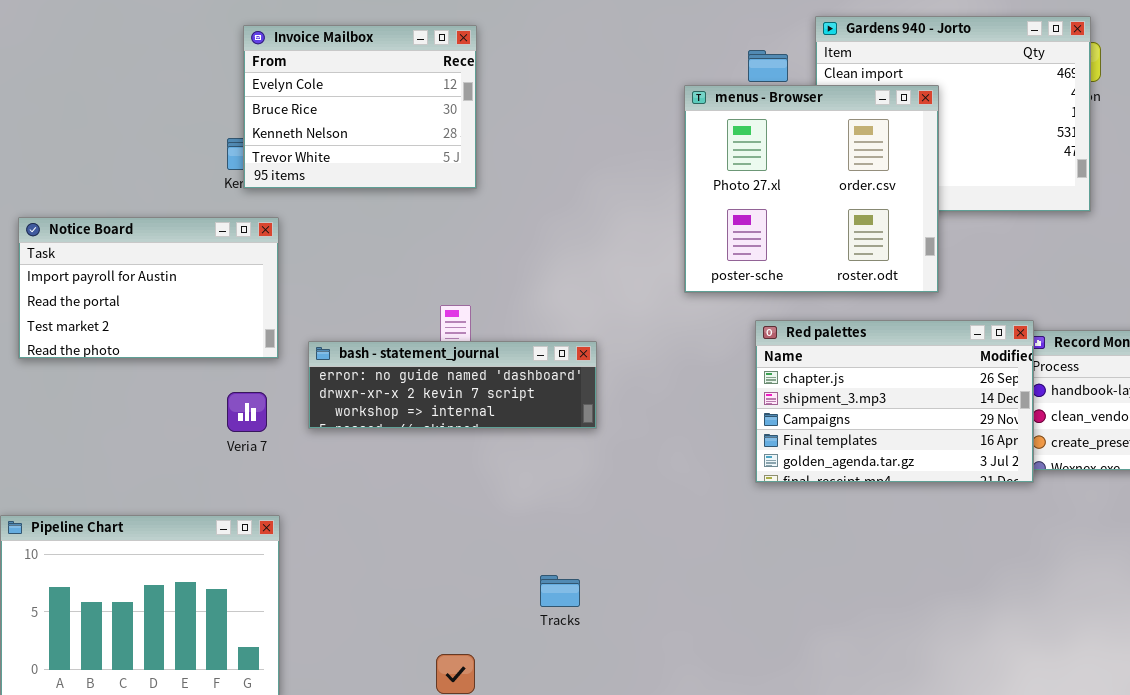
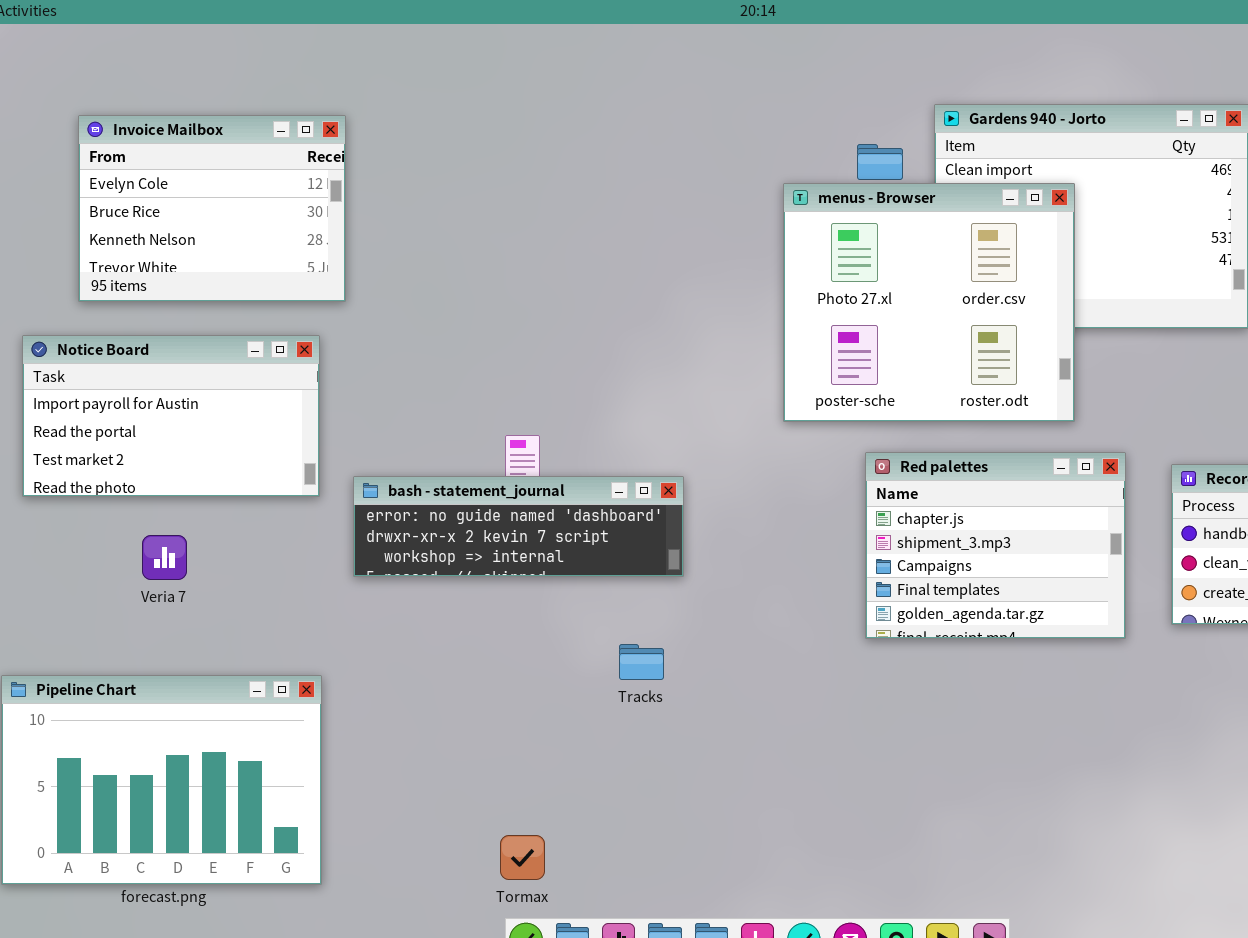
Invoice Mailbox: [243,25,477,189] -> [78,115,346,302], moved
Red palettes: [755,320,1034,483] -> [865,452,1126,639], resized
Veria 7: [227,392,267,432] -> [142,535,187,580], moved
Tracks: [540,575,580,607] -> [619,644,664,680], moved

